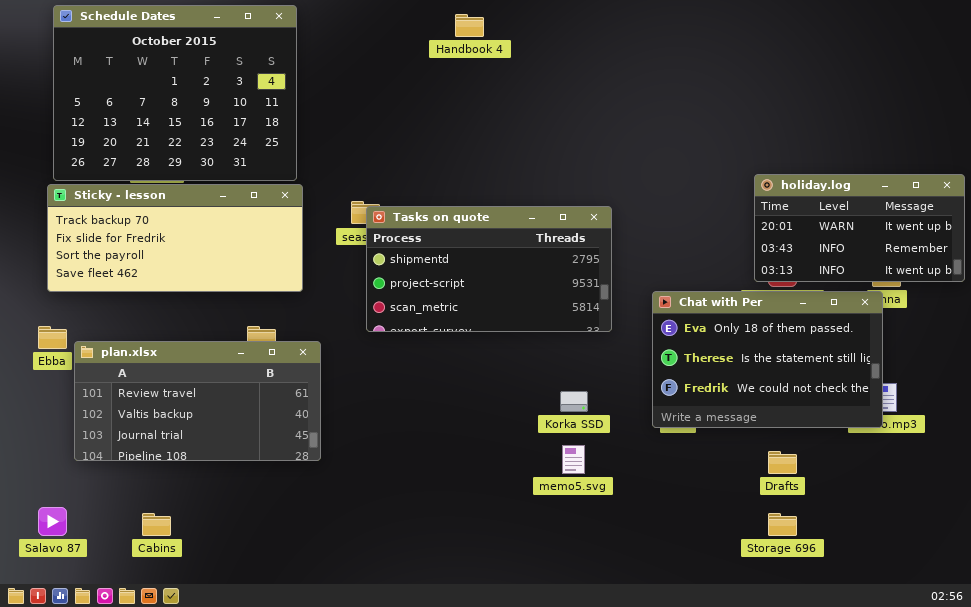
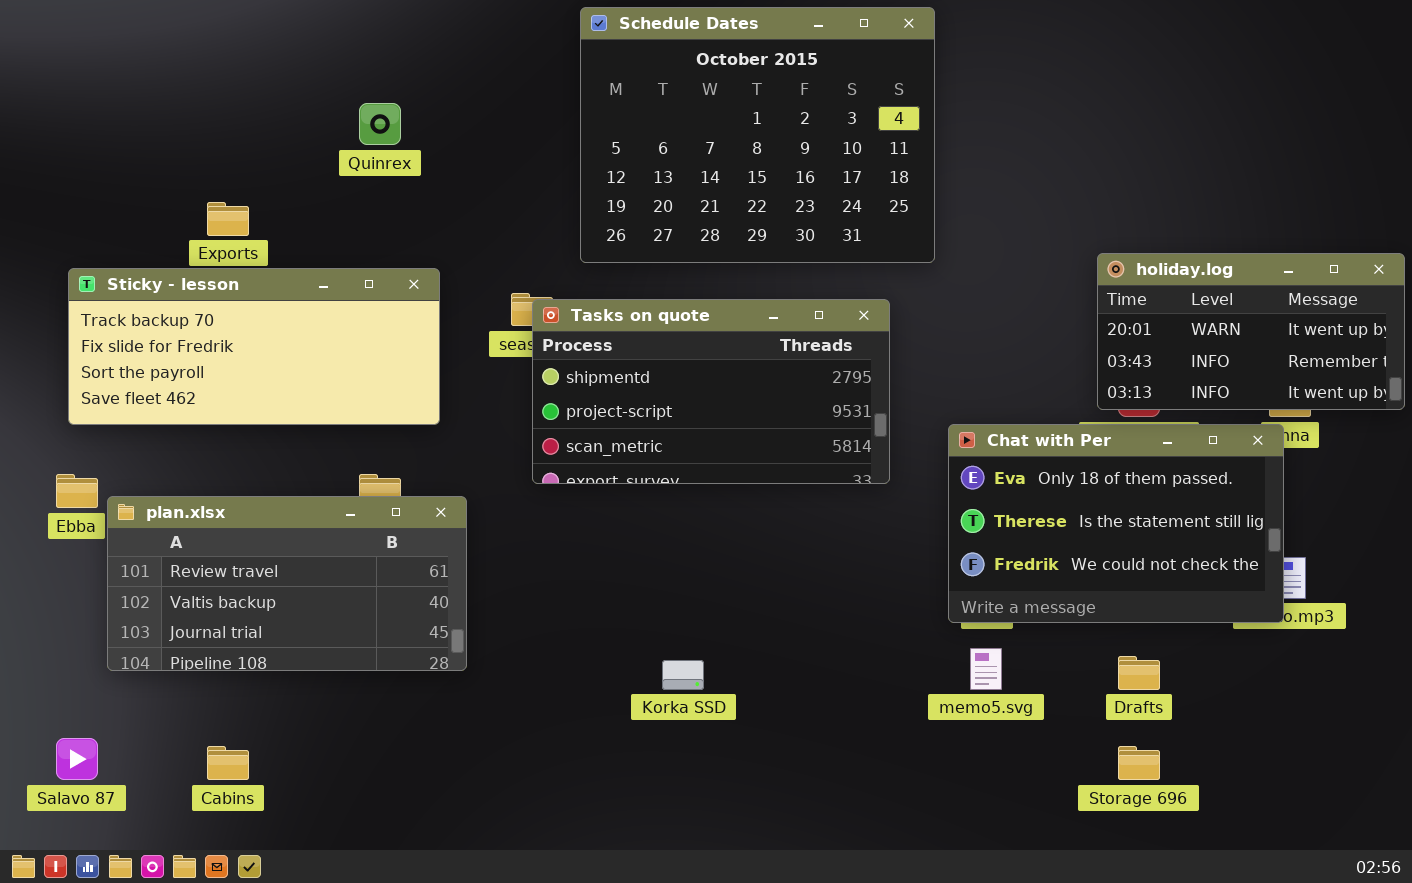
Schedule Dates: [53,5,297,181] -> [580,7,935,263], moved
Korka SSD: [560,391,588,412] -> [662,660,704,690], moved
memo5.svg: [562,445,585,474] -> [970,648,1002,690], moved

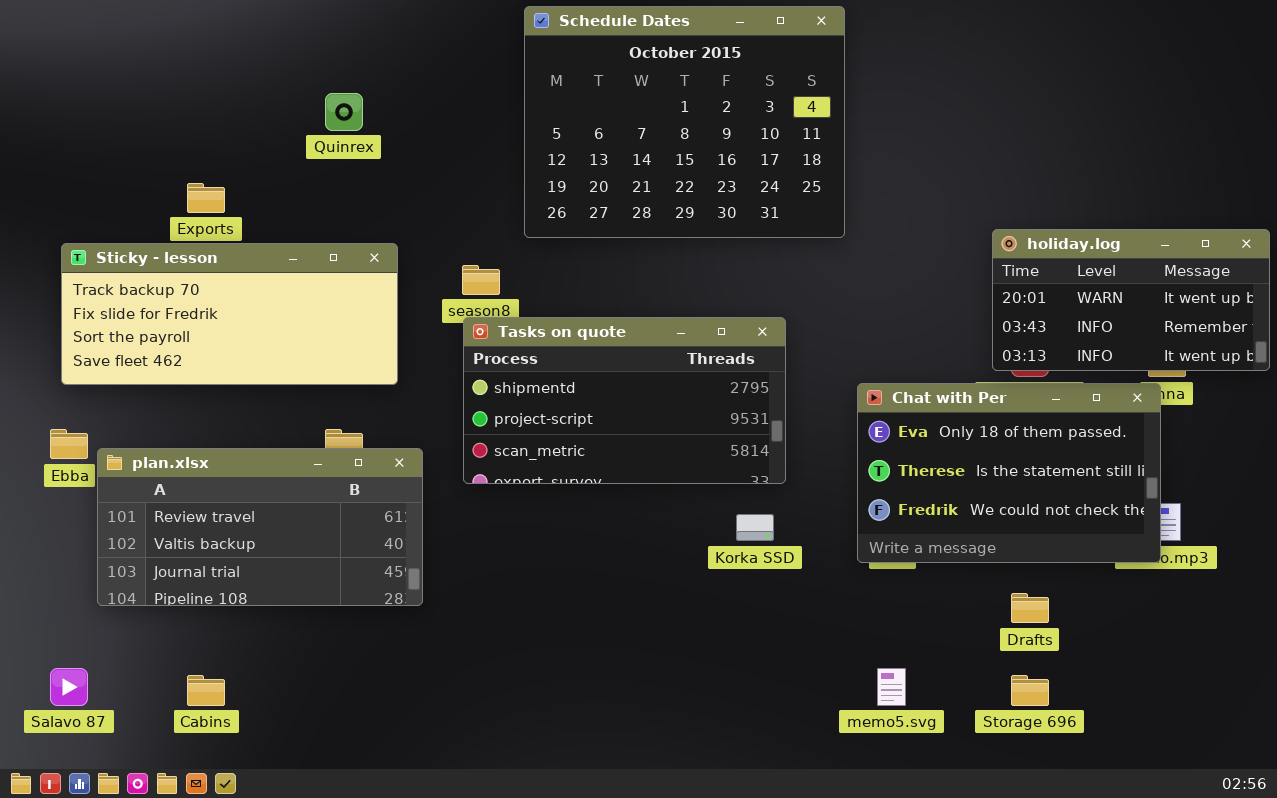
Tasks on quote: [532,299,890,484] -> [463,317,786,484], moved
memo5.svg: [970,648,1002,690] -> [877,668,906,706], moved
Korka SSD: [662,660,704,690] -> [736,514,774,541], moved

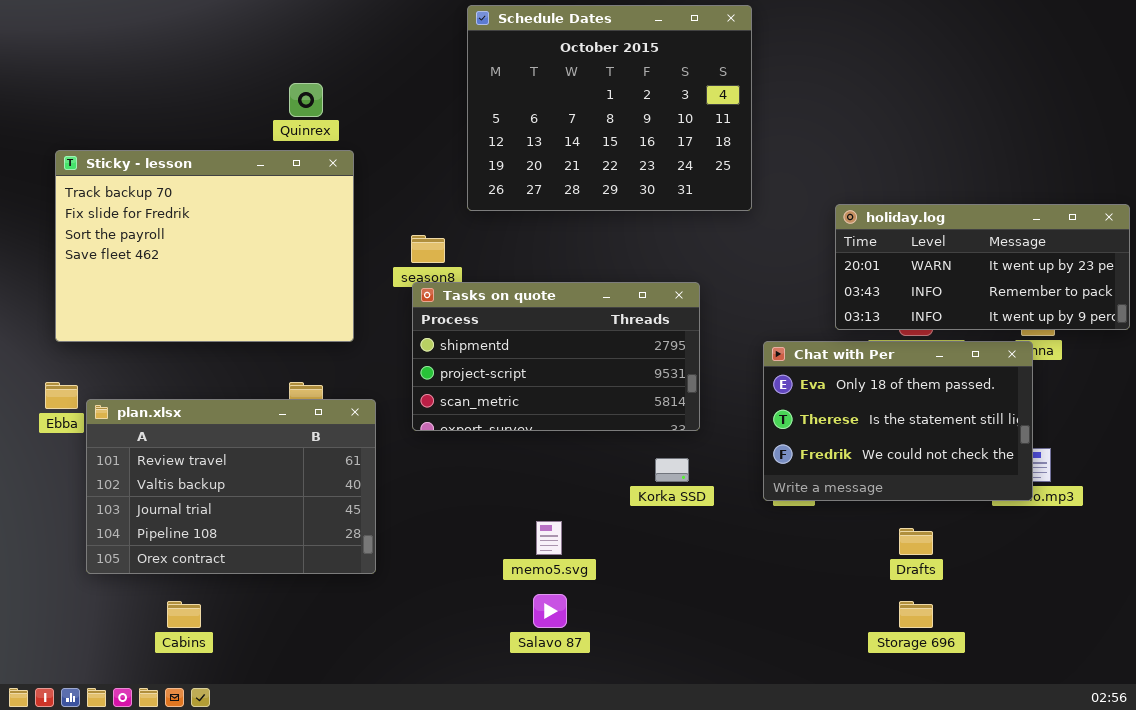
holiday.log: [992,229,1270,371] -> [835,204,1130,330], resized
Sticky - lesson: [61,243,398,385] -> [55,150,354,342], resized
plan.xlsx: [97,448,423,606] -> [86,399,376,574], resized
Salavo 87: [50,668,88,706] -> [533,594,567,628], moved
memo5.svg: [877,668,906,706] -> [536,521,562,555], moved

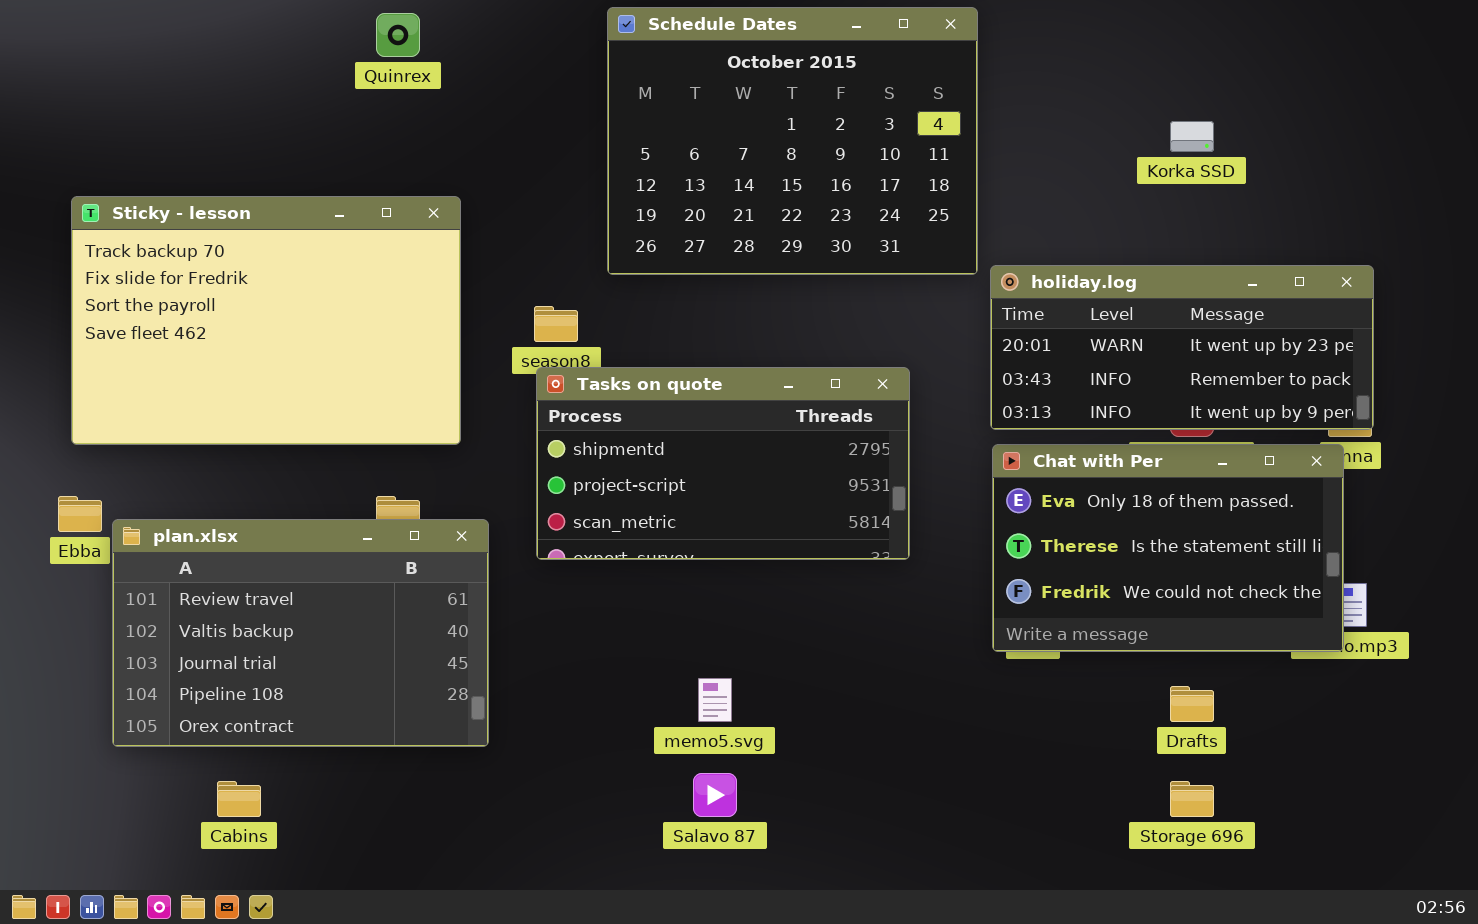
Quinrex: [289,83,323,117] -> [376,13,420,57], moved
holiday.log: [835,204,1130,330] -> [990,265,1374,430], moved
Korka SSD: [655,458,689,482] -> [1170,121,1214,152], moved

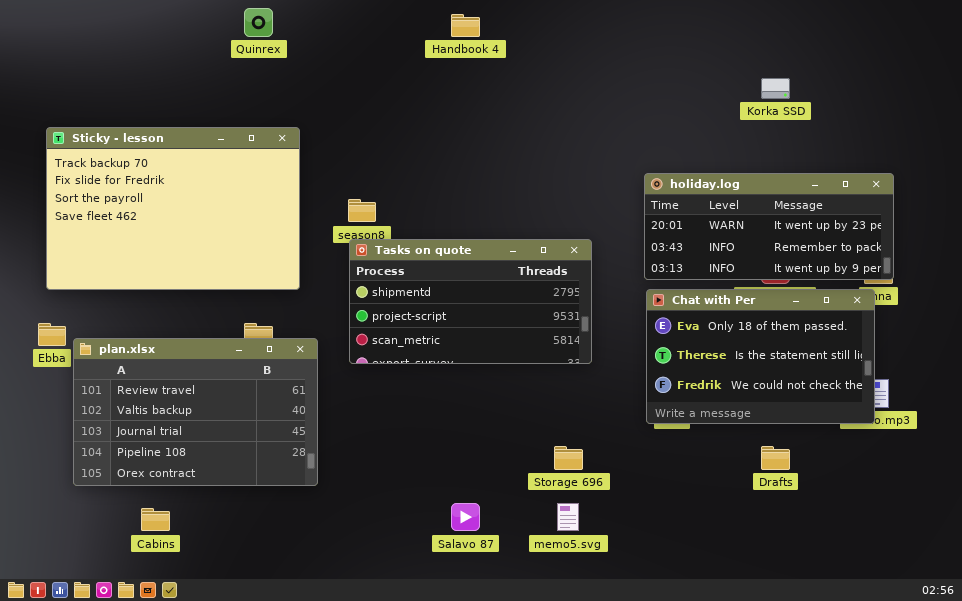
Schedule Dates: [607,7,978,275] -> none, closed
memo5.svg: [698,678,732,722] -> [557,503,579,531], moved
Storage 696: [1170,781,1214,817] -> [554,446,583,470], moved

